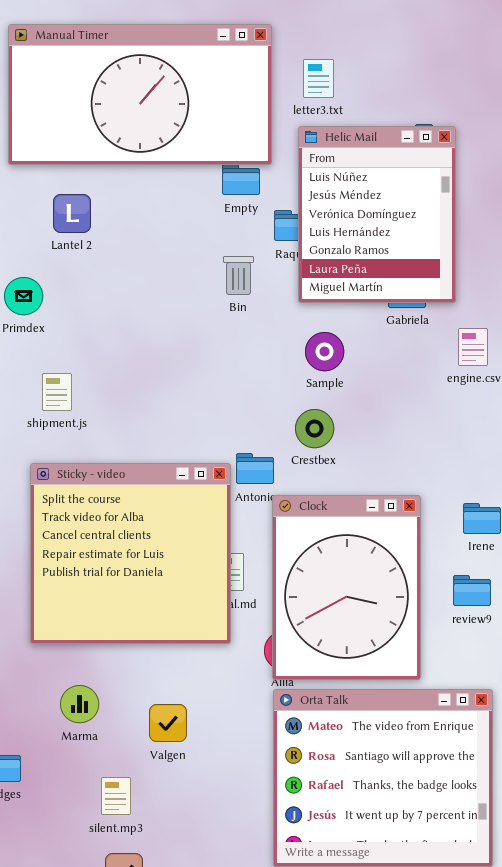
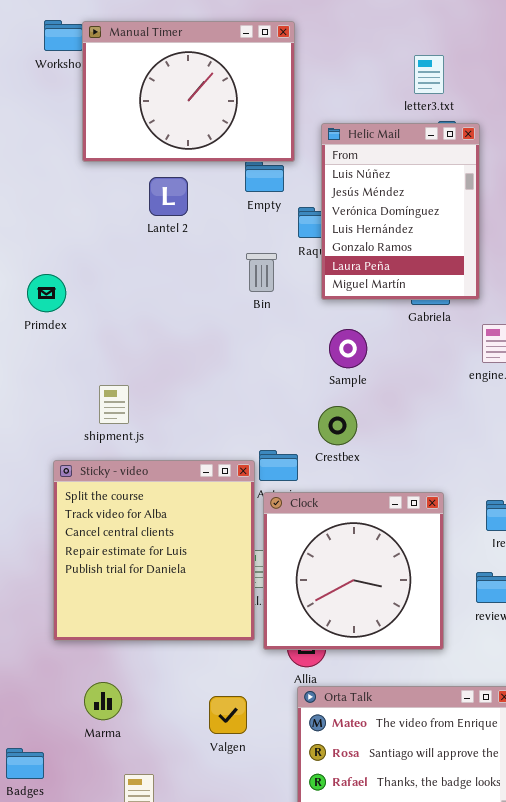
Manual Timer: [8,24,272,165] -> [82,21,295,162], resized
letter3.txt: [303,59,334,98] -> [414,55,444,94], moved
Lantel 2: [53,194,91,233] -> [149,177,188,216], moved
shipment.js: [42,373,72,411] -> [99,385,129,424], moved
Clock: [272,495,421,680] -> [263,492,444,650], resized
Valgen: [149,704,187,742] -> [209,696,247,734], moved

